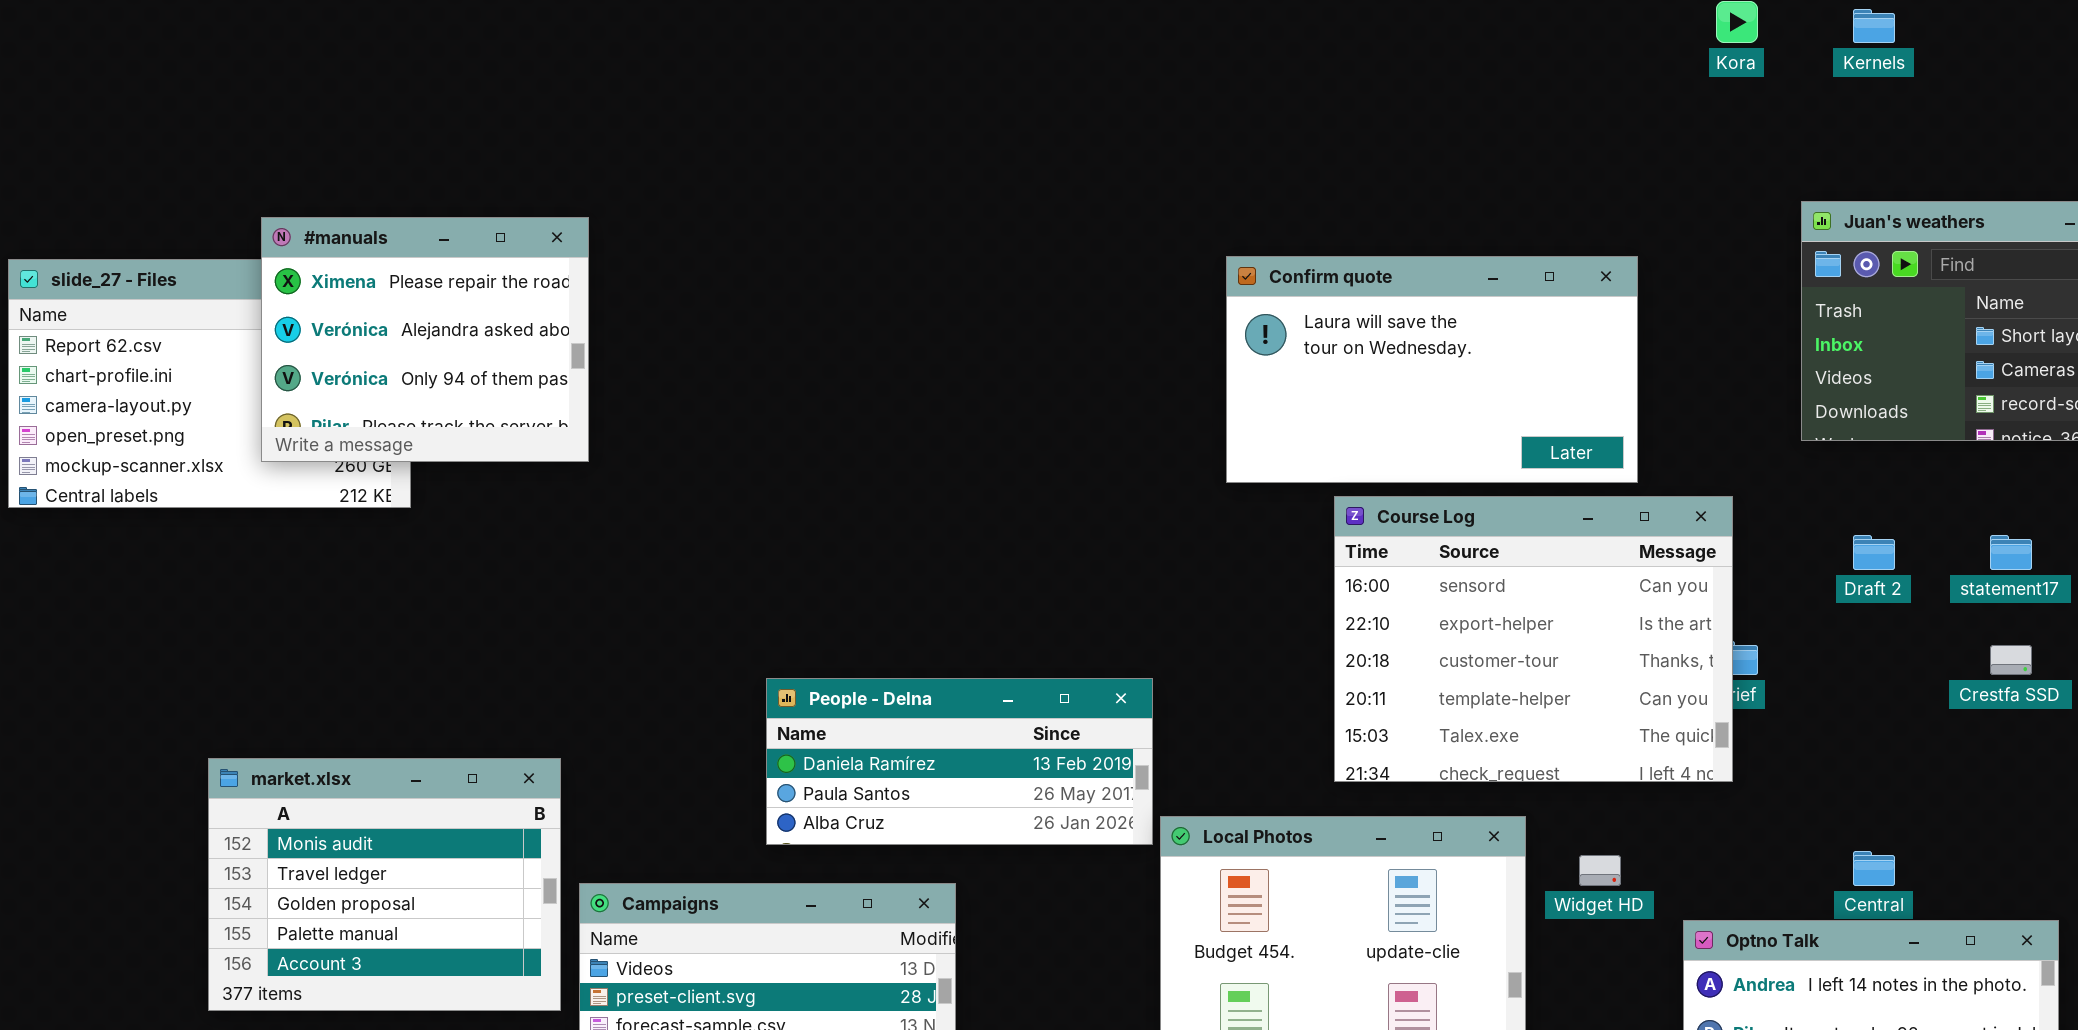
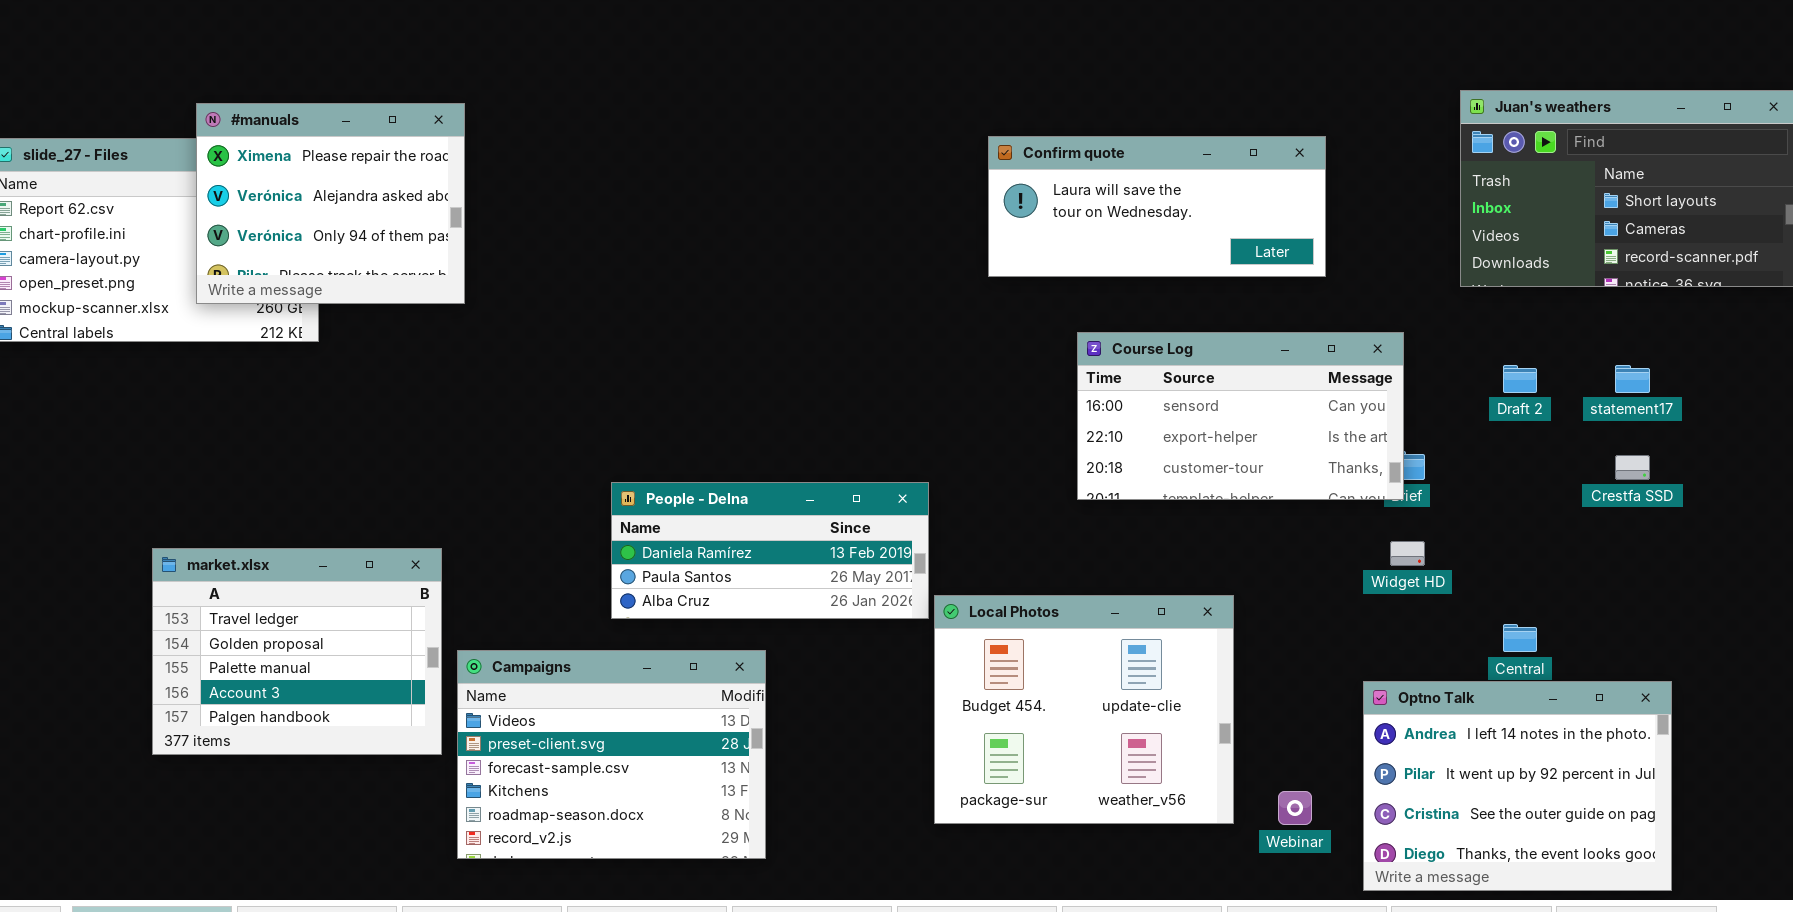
Confirm quote: [1226,256,1638,483] -> [988,136,1326,277], resized
Course Log: [1334,496,1733,782] -> [1077,332,1404,500], resized
market.xlsx: [208,758,561,1011] -> [152,548,442,755], scrolled down 1 row
Widget HD: [1579,855,1621,886] -> [1390,541,1425,566], moved

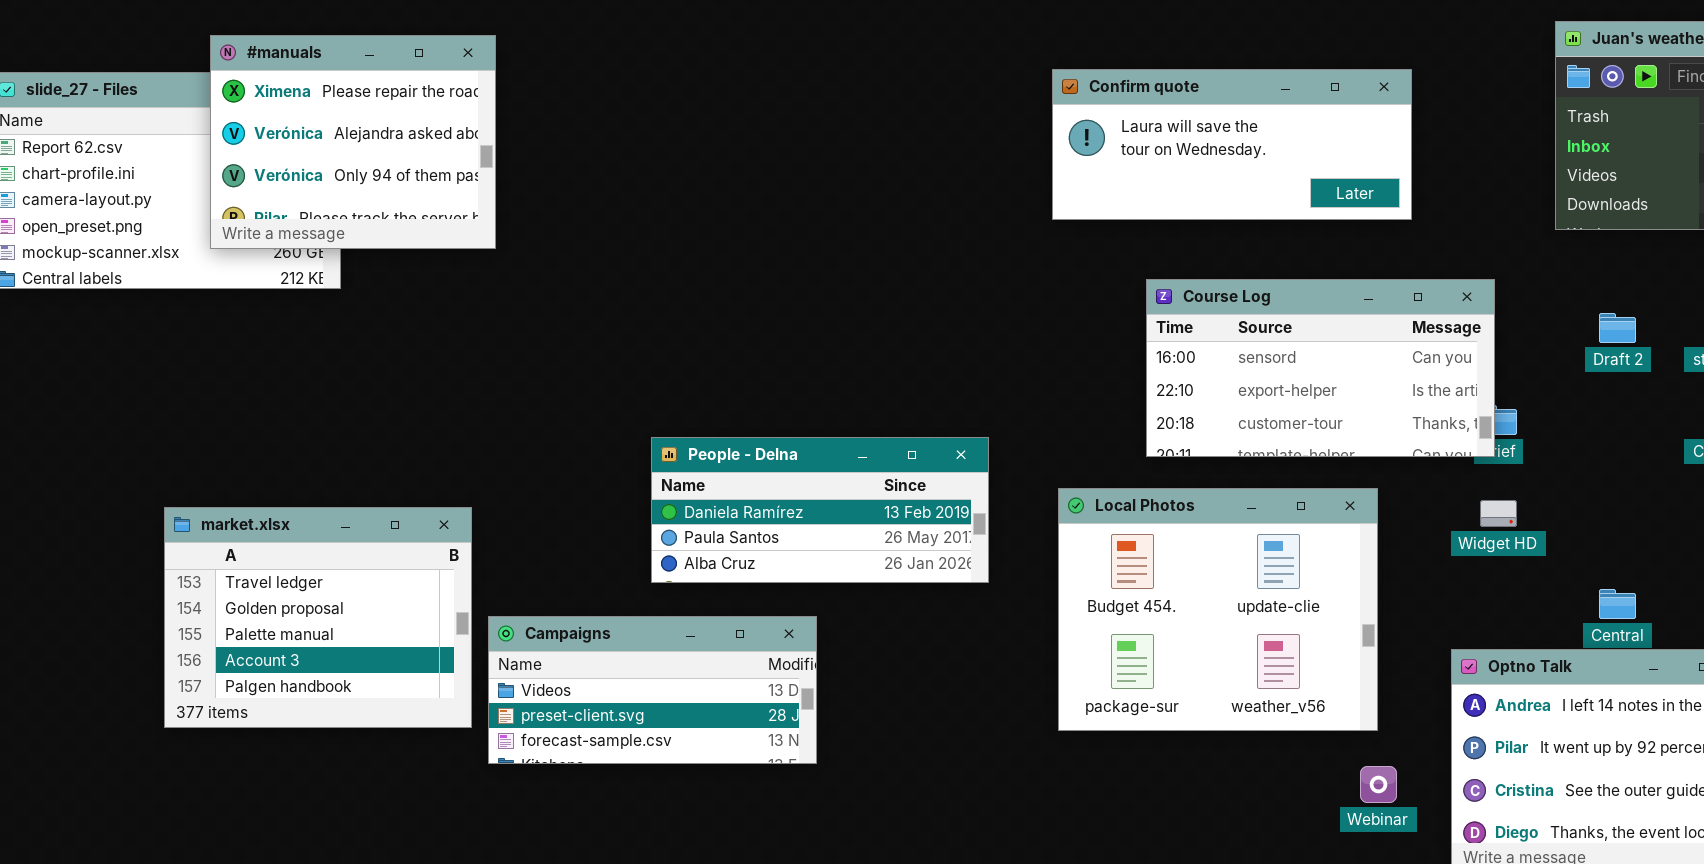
Local Photos: [934,595,1234,824] -> [1058,488,1378,731], moved
Campaigns: [457,650,766,859] -> [488,616,817,764], resized

